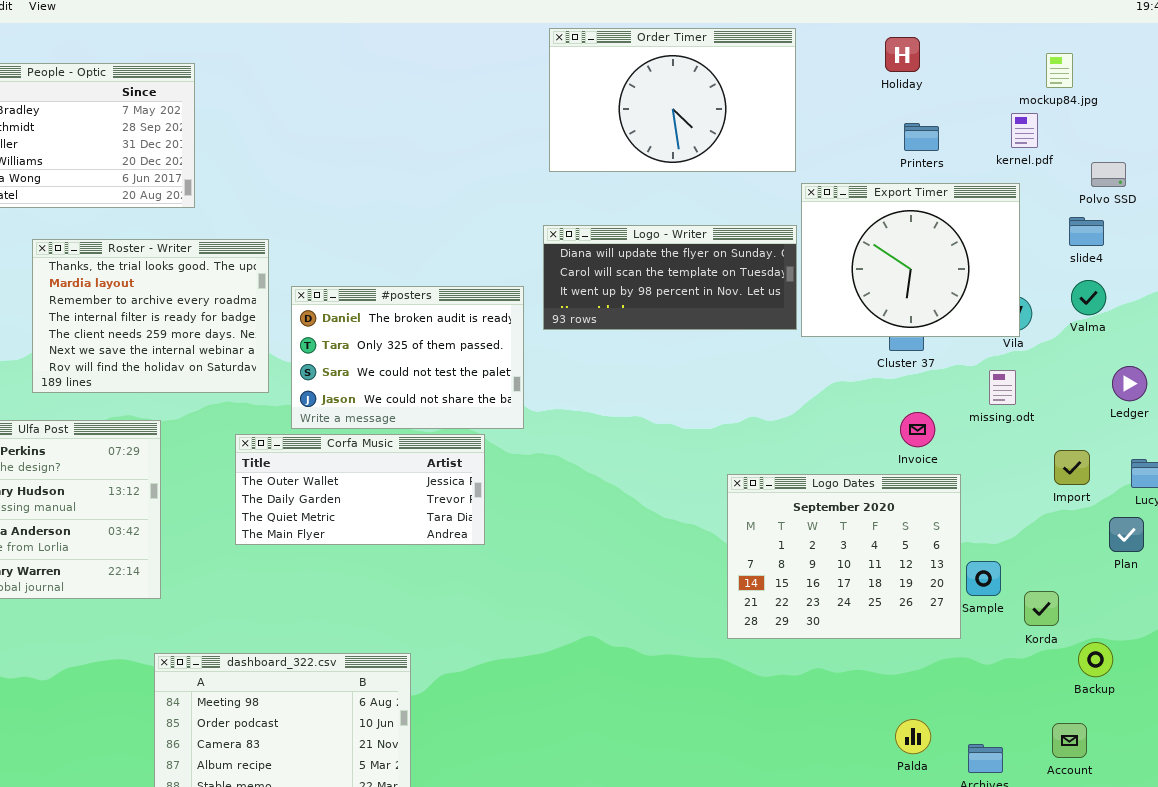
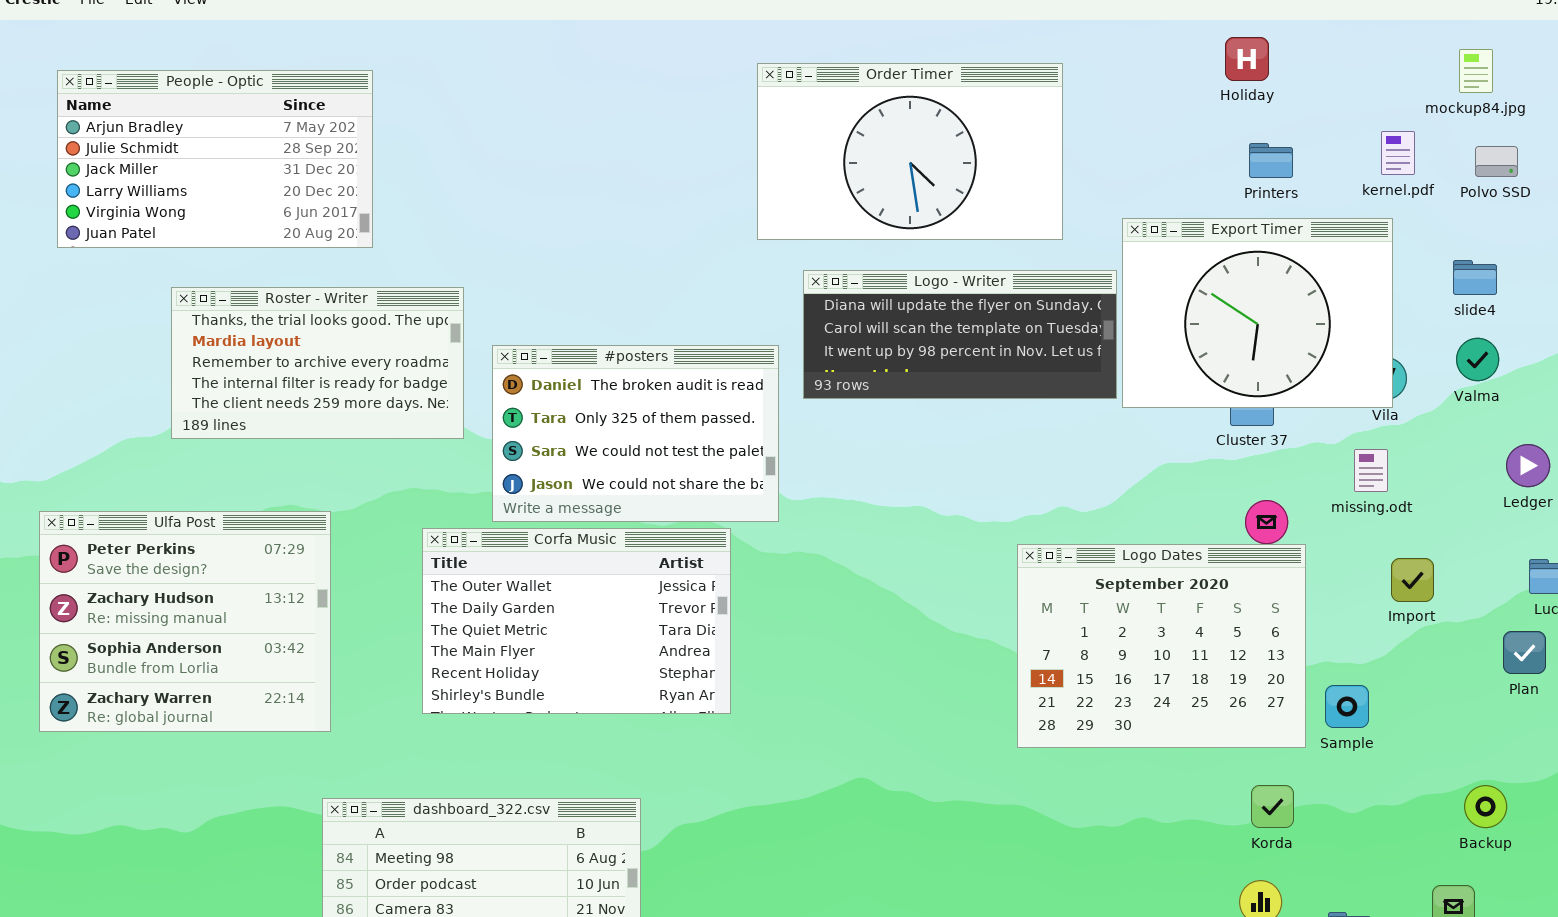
Order Timer: [549,28,796,172] -> [757,63,1063,240], moved
mockup84.jpg: [1046,53,1073,88] -> [1459,49,1493,93], moved
Polvo SSD: [1091,162,1126,187] -> [1475,146,1518,177], moved
Roster - Writer: [32,239,269,393] -> [171,287,464,439], resized
Corfa Music: [235,434,485,545] -> [422,528,731,714], resized
Import: [1054,450,1090,485] -> [1391,558,1434,602], moved
Logo Dates: [727,474,961,639] -> [1017,544,1306,748], moved
Korda: [1024,591,1059,626] -> [1251,785,1294,828], moved

